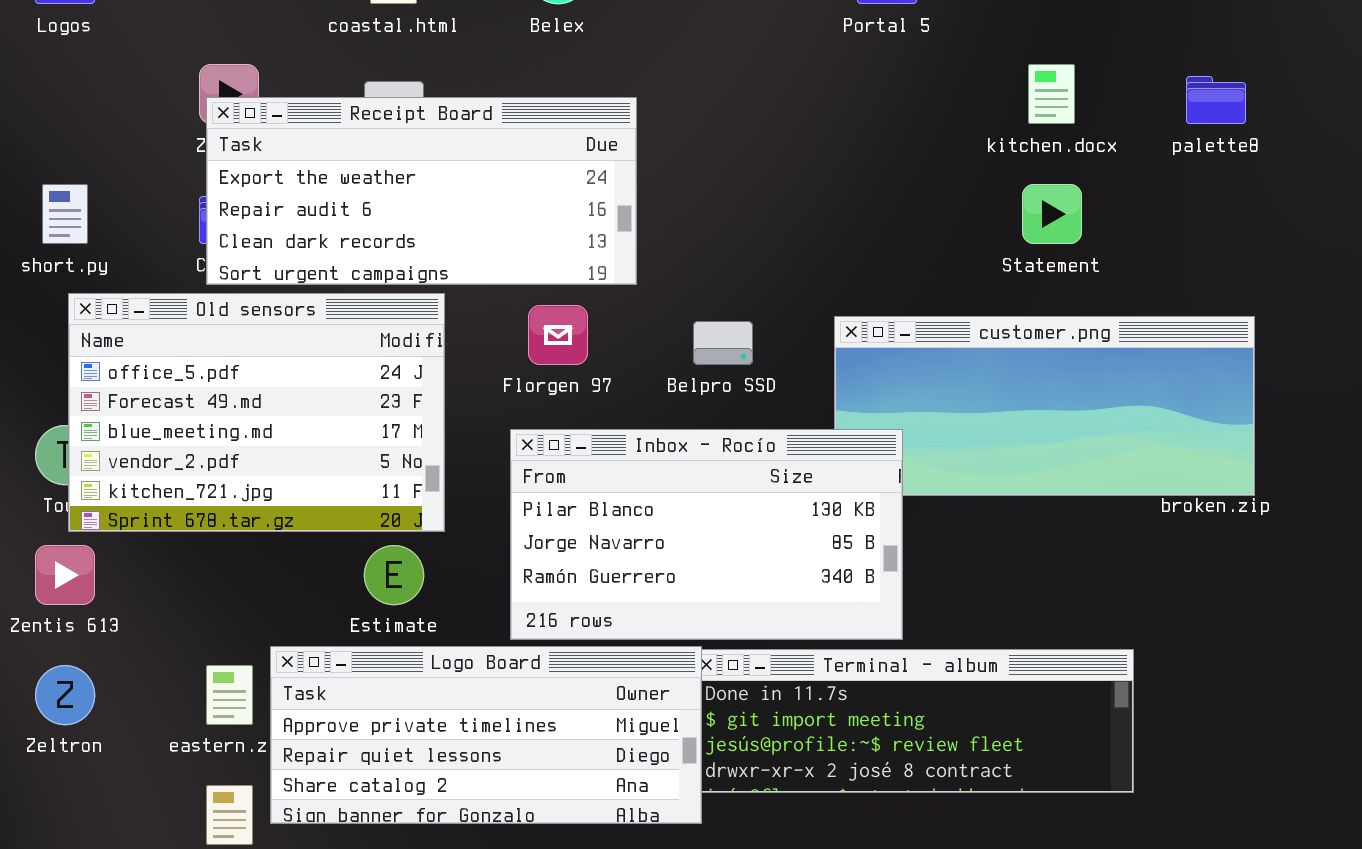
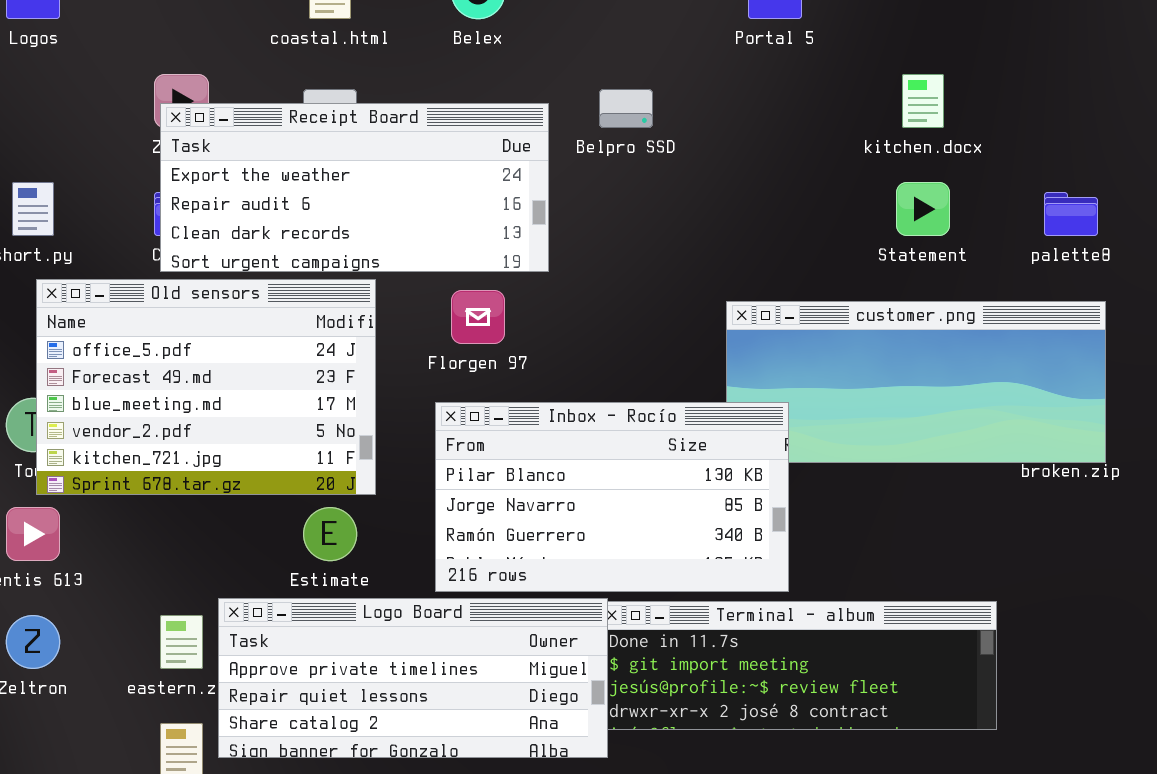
palette8: [1186,76,1246,124] -> [1044,192,1098,236], moved
Belpro SSD: [693,321,753,365] -> [599,89,653,128], moved

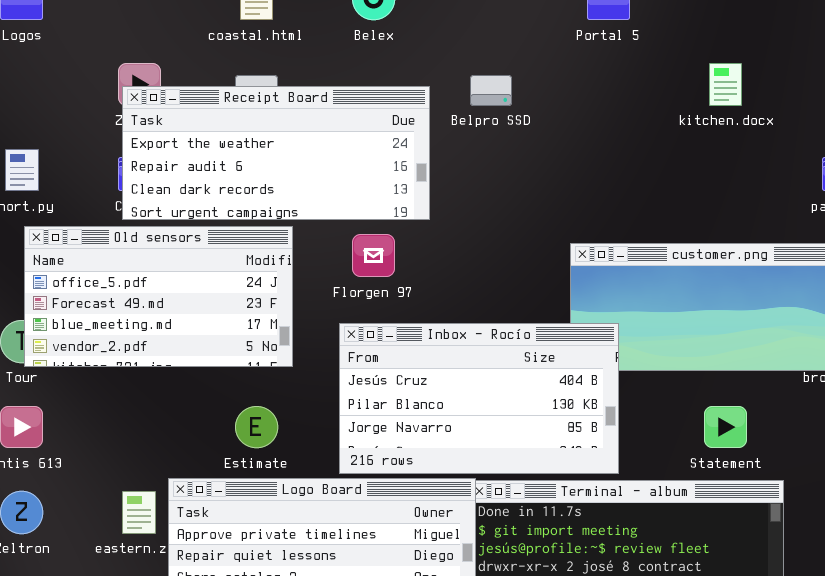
Statement: [896,182,950,236] -> [704,406,747,448], moved
Old sensors: [36,279,376,495] -> [24,226,293,367], resized
Inbox - Rocío: [435,402,789,592] -> [339,323,619,474], scrolled up 1 row

